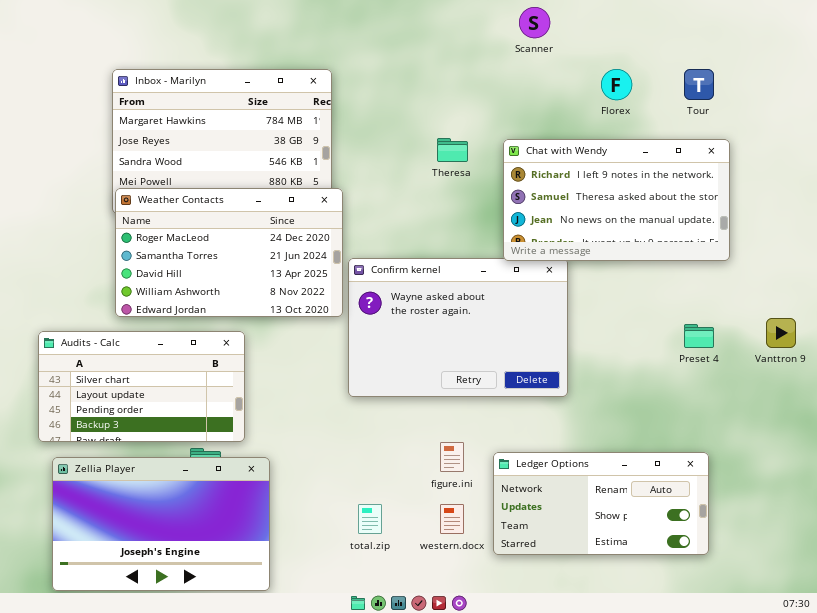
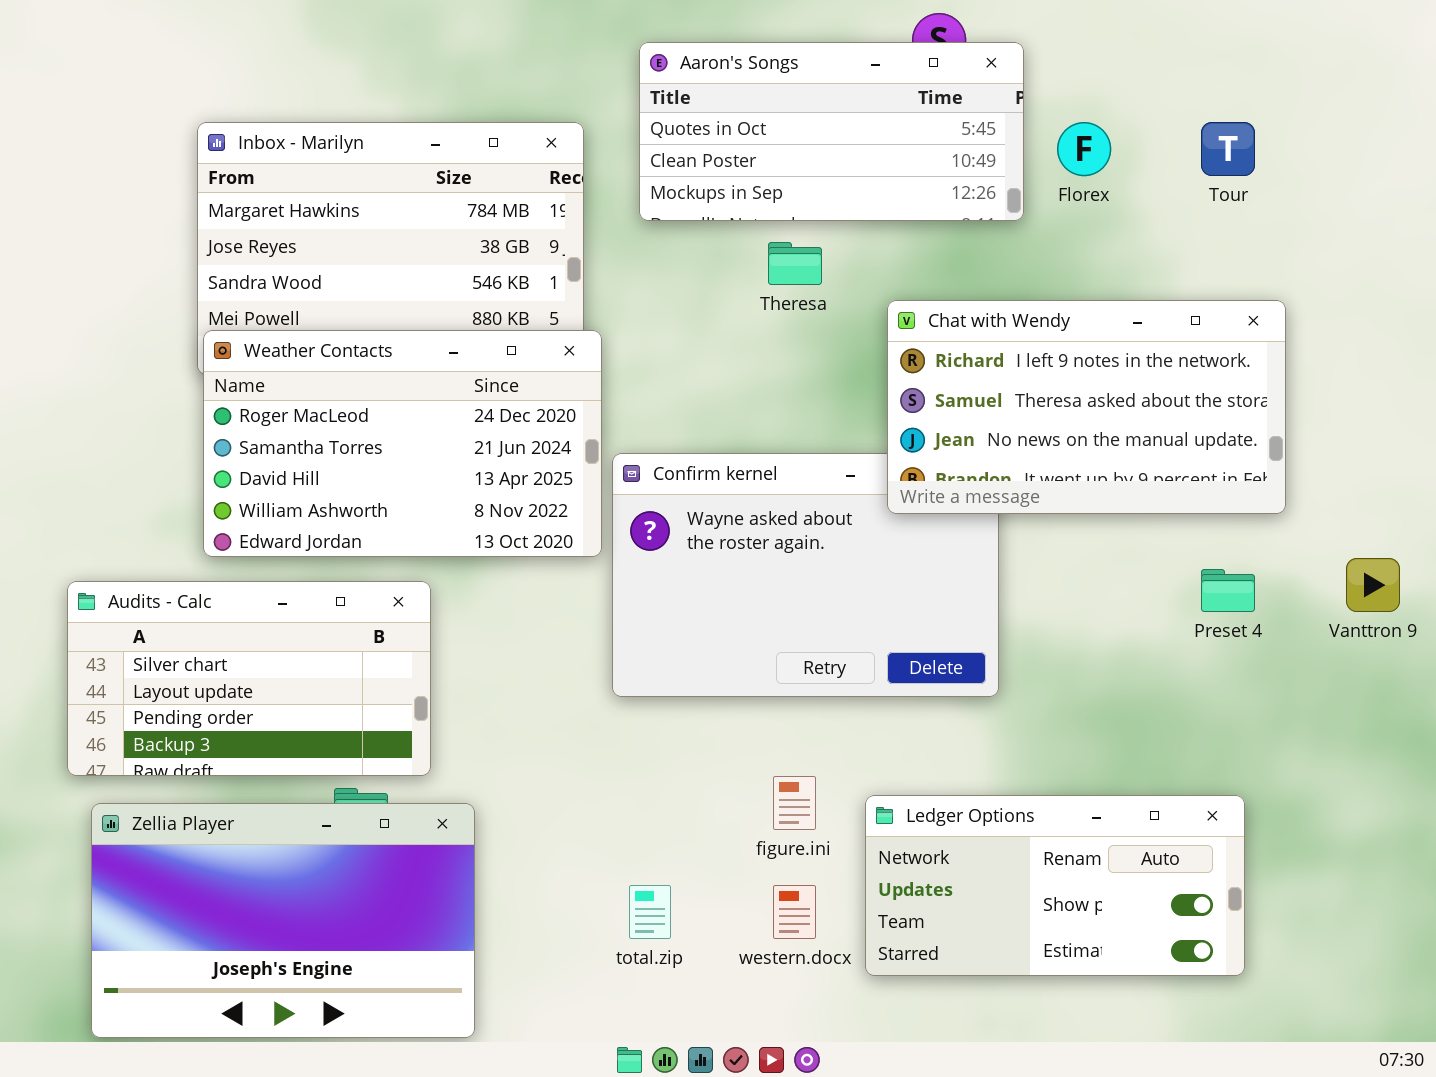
Aaron's Songs: none -> [639,42,1024,221], opened
Chat with Wendy: [503,139,730,261] -> [887,300,1286,514], moved

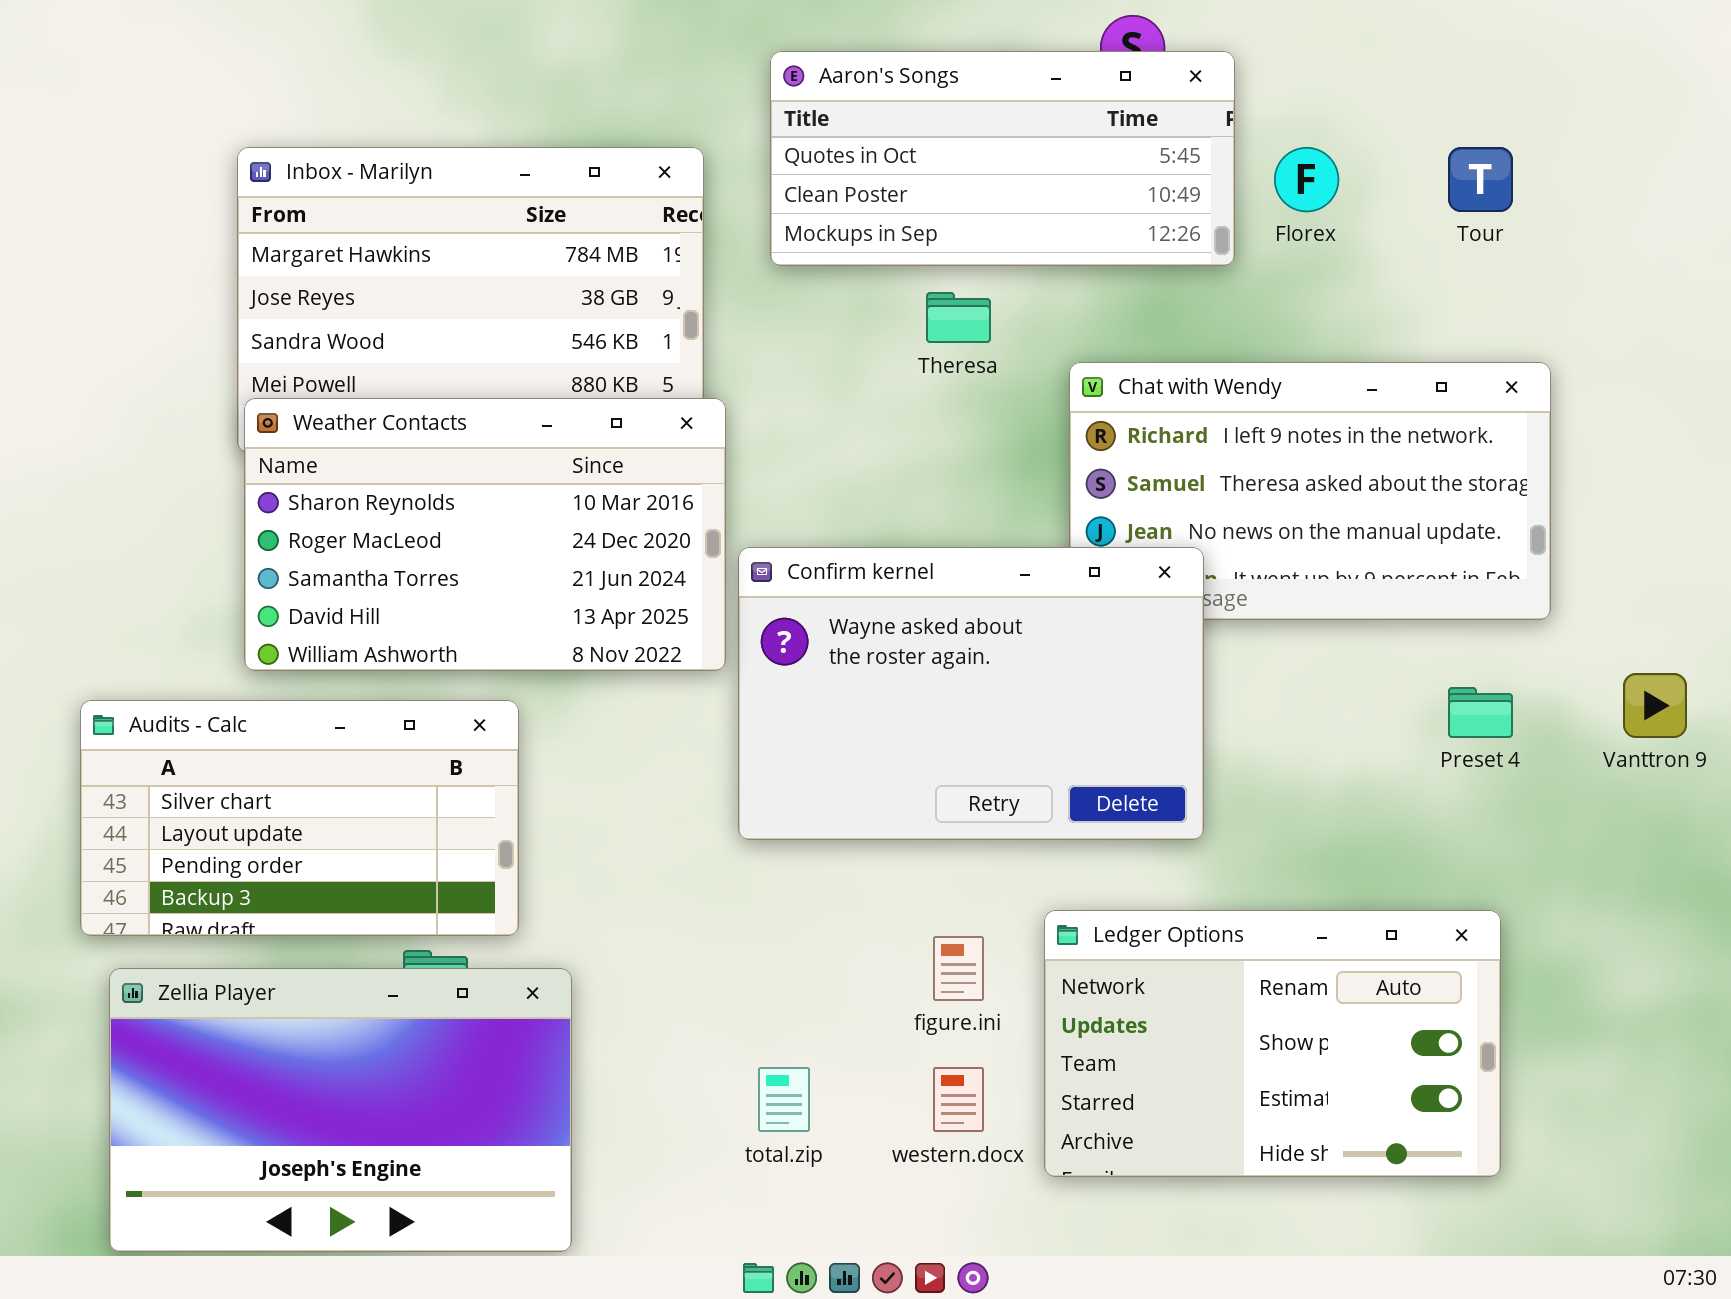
Weather Contacts: [203,330,602,557] -> [244,398,726,671], scrolled up 1 row
Confirm kernel: [612,453,999,697] -> [738,547,1204,840], raised
Ledger Options: [865,795,1245,976] -> [1044,910,1501,1177], resized

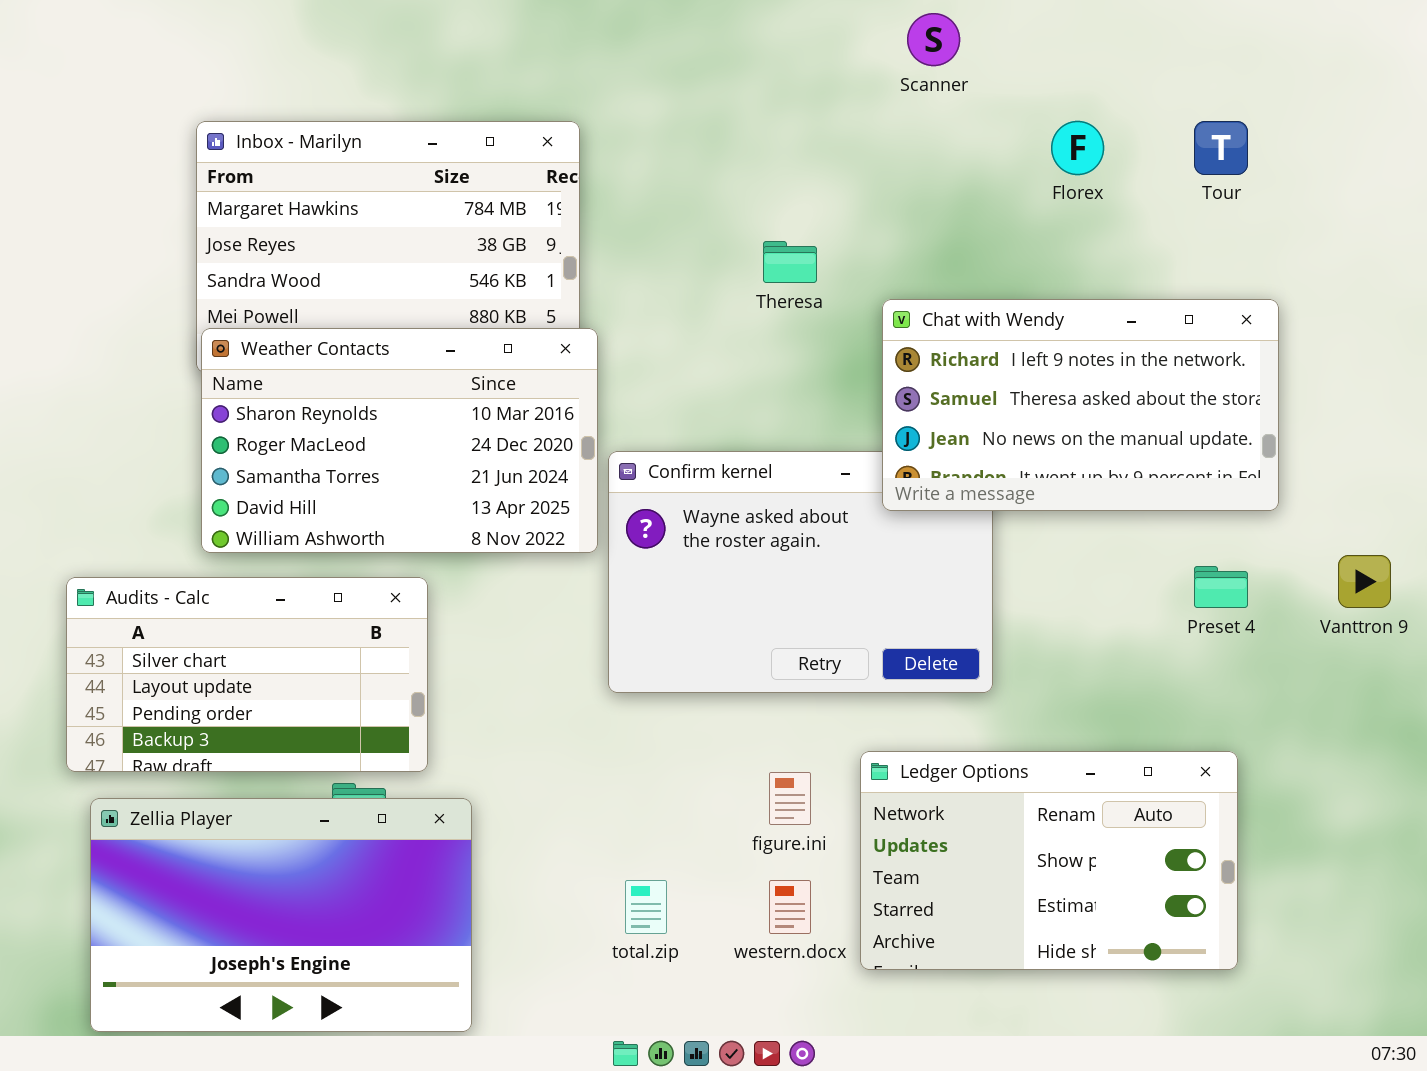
Aaron's Songs: [770,51,1235,266] -> none, closed
Chat with Wendy: [1069,362,1551,620] -> [882,299,1279,511], raised

